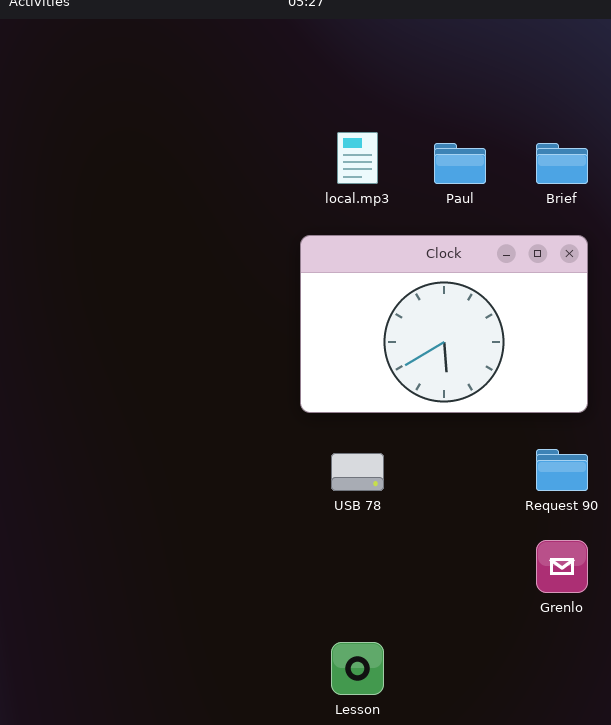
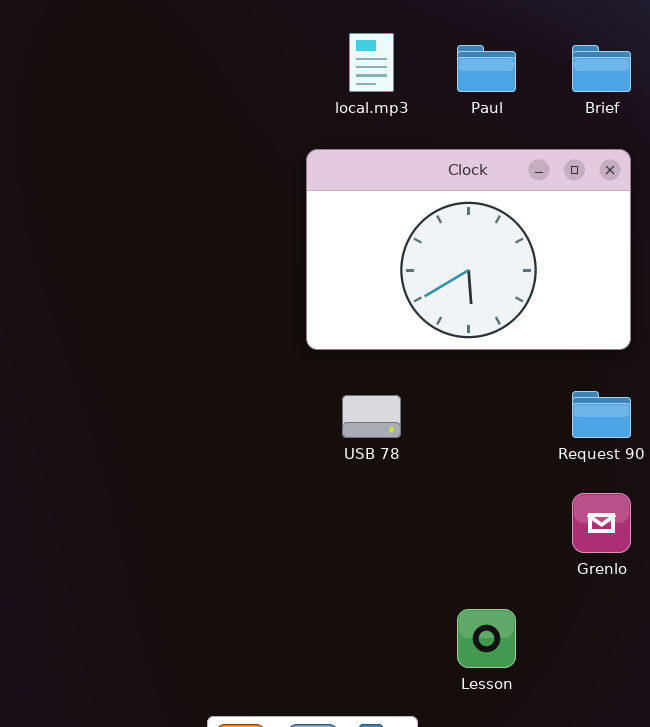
Lesson: [331,642,384,695] -> [457,609,516,668], moved

